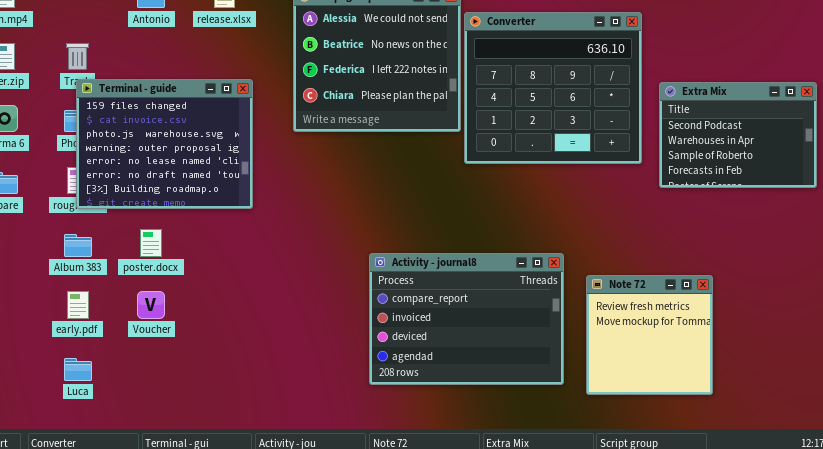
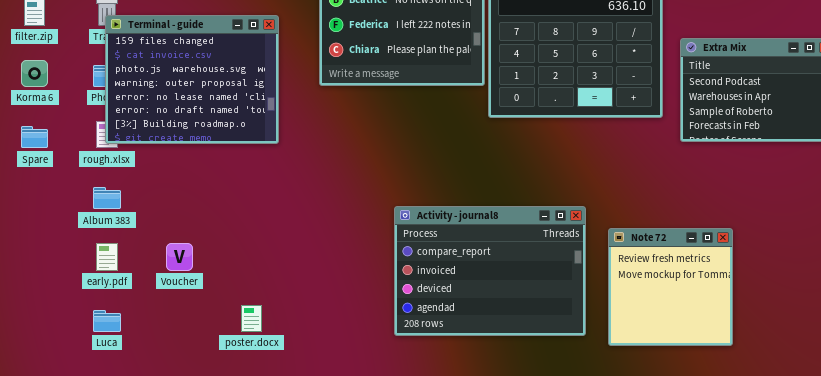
Terminal - guide: [76,79,253,209] -> [105,15,279,144], moved
poster.docx: [140,229,162,257] -> [241,305,262,332], moved

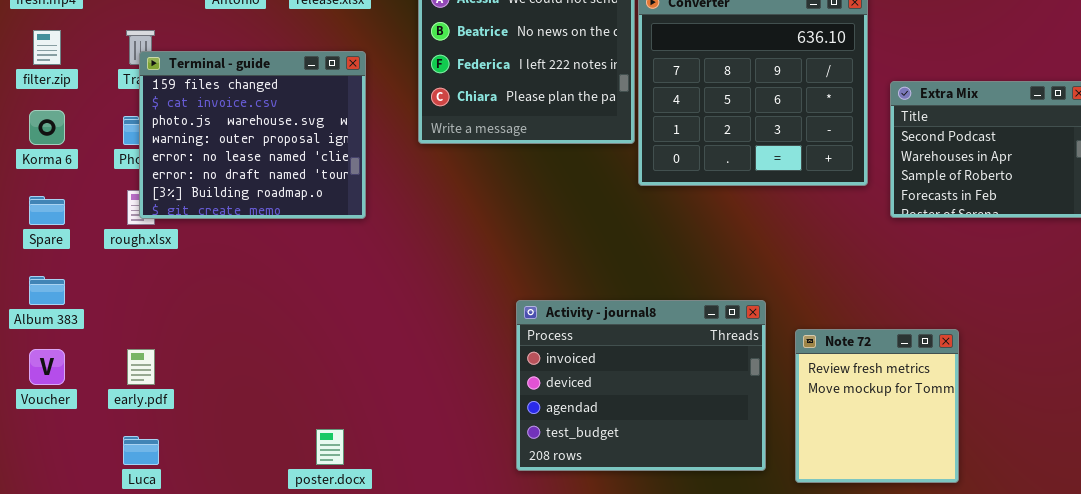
Album 383: [93,187,121,209] -> [29,276,65,305], moved
Activity - journal8: [394,206,586,336] -> [516,300,766,471], scrolled down 1 row
Voucher: [166,243,193,271] -> [29,349,65,385], moved

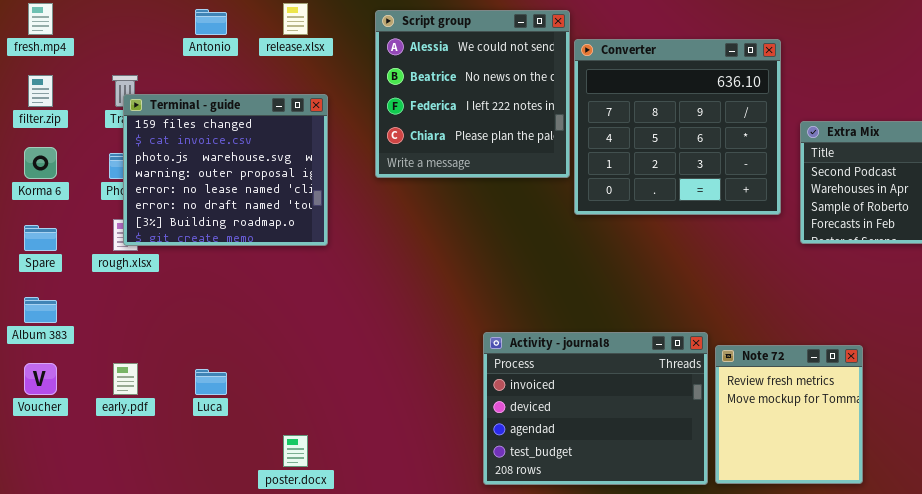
Activity - journal8: [516,300,766,471] -> [483,332,708,485], moved
Luca: [123,436,159,465] -> [195,369,227,395], moved

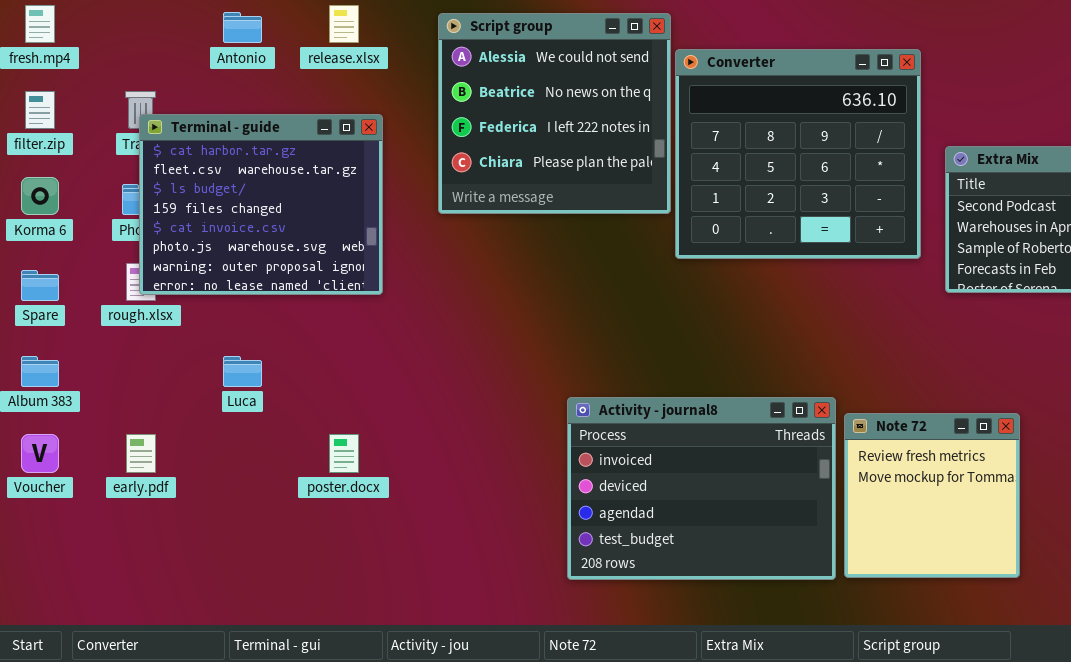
Terminal - guide: [123,94,328,246] -> [139,114,383,295], scrolled up 3 rows
Luca: [195,369,227,395] -> [223,356,262,387], moved
poster.docx: [283,435,308,467] -> [329,434,359,473], moved

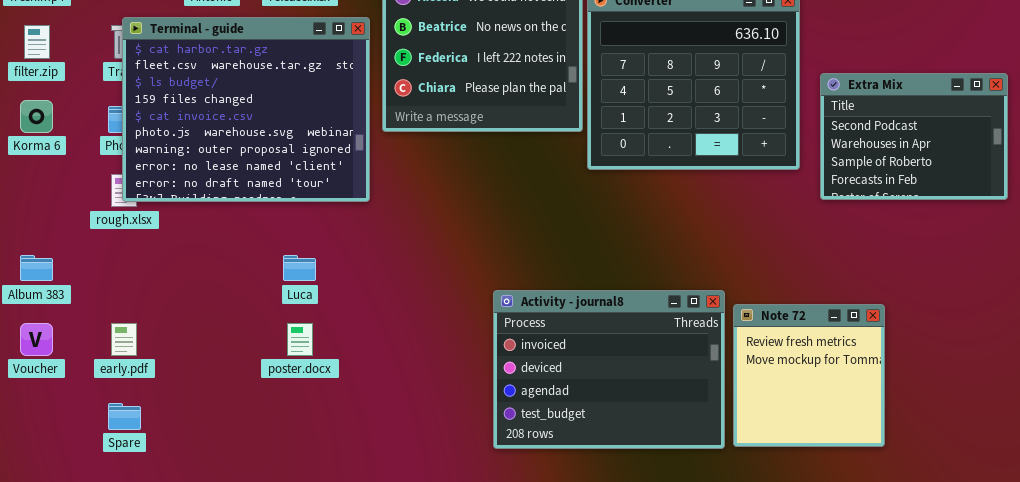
Terminal - guide: [139,114,383,295] -> [122,17,370,202], resized
Spare: [21,270,59,301] -> [108,403,141,430], moved
Luca: [223,356,262,387] -> [283,255,316,281], moved

